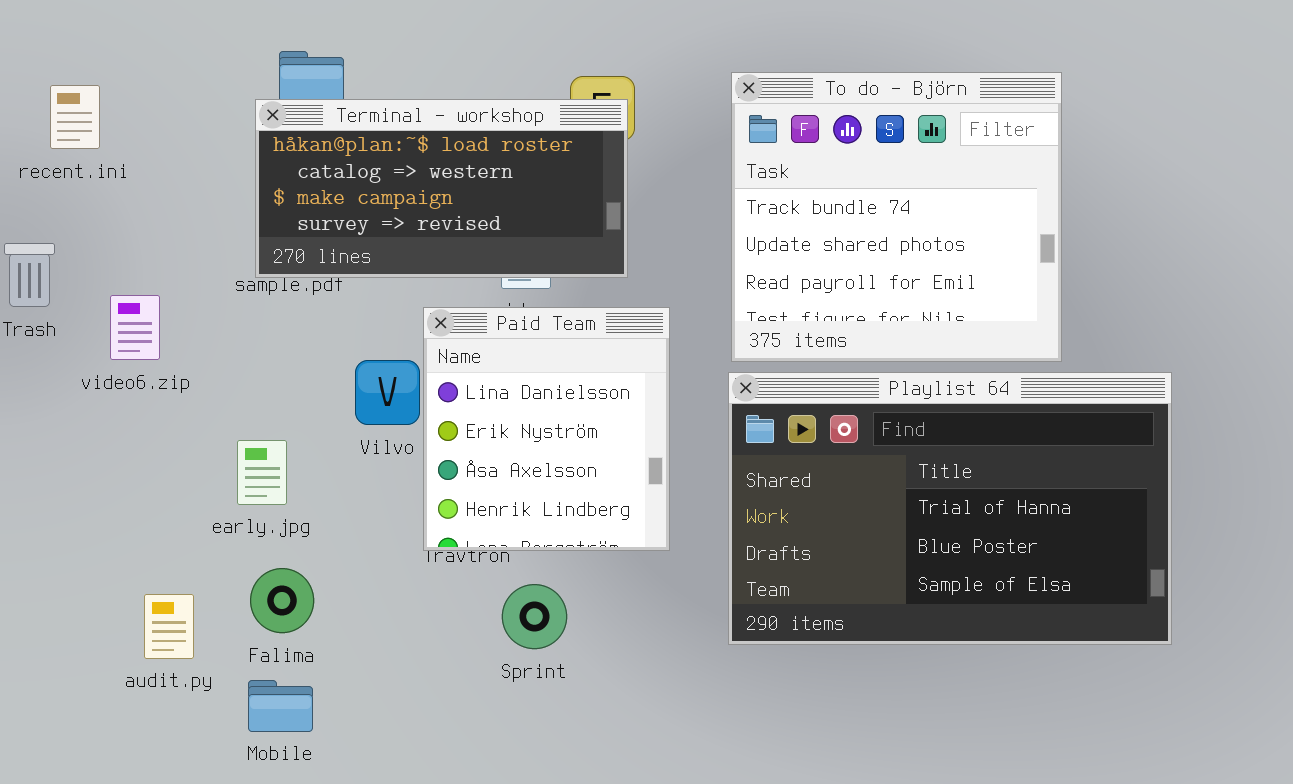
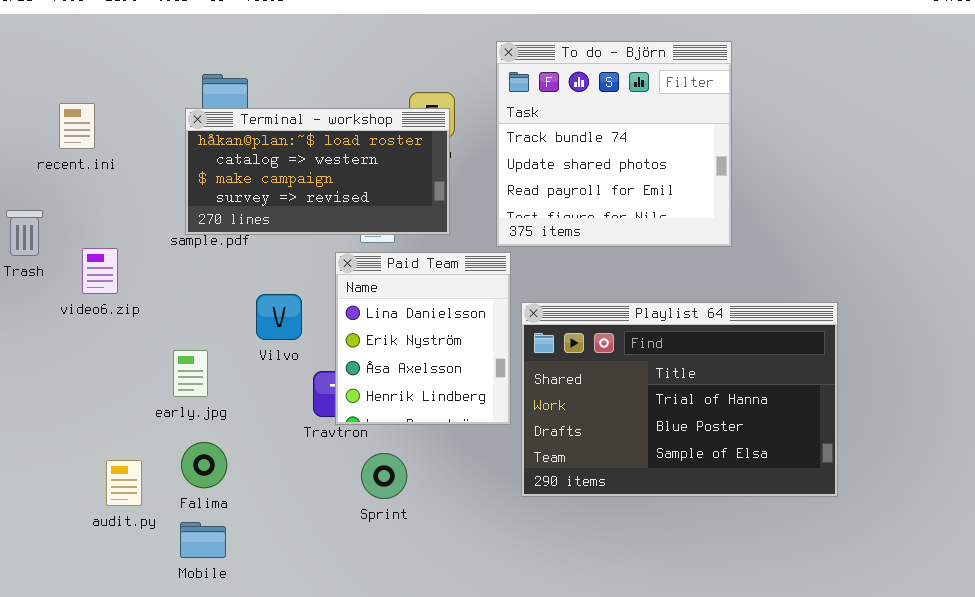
To do - Björn: [731,72,1062,362] -> [496,41,732,247], moved
recent.ini: [50,85,100,149] -> [59,103,95,149], moved
Paid Team: [423,307,670,551] -> [335,252,511,425], moved

